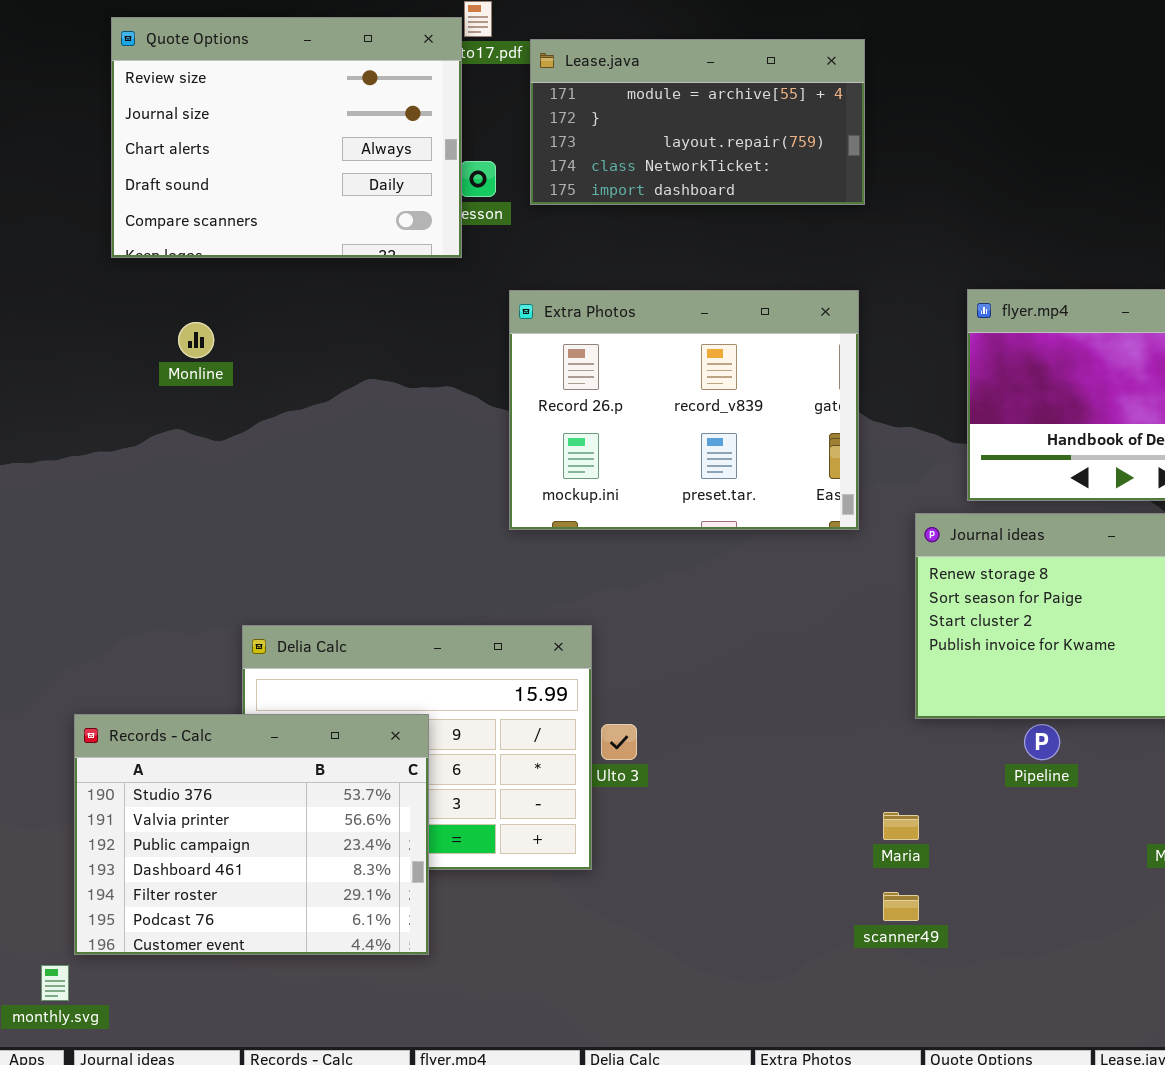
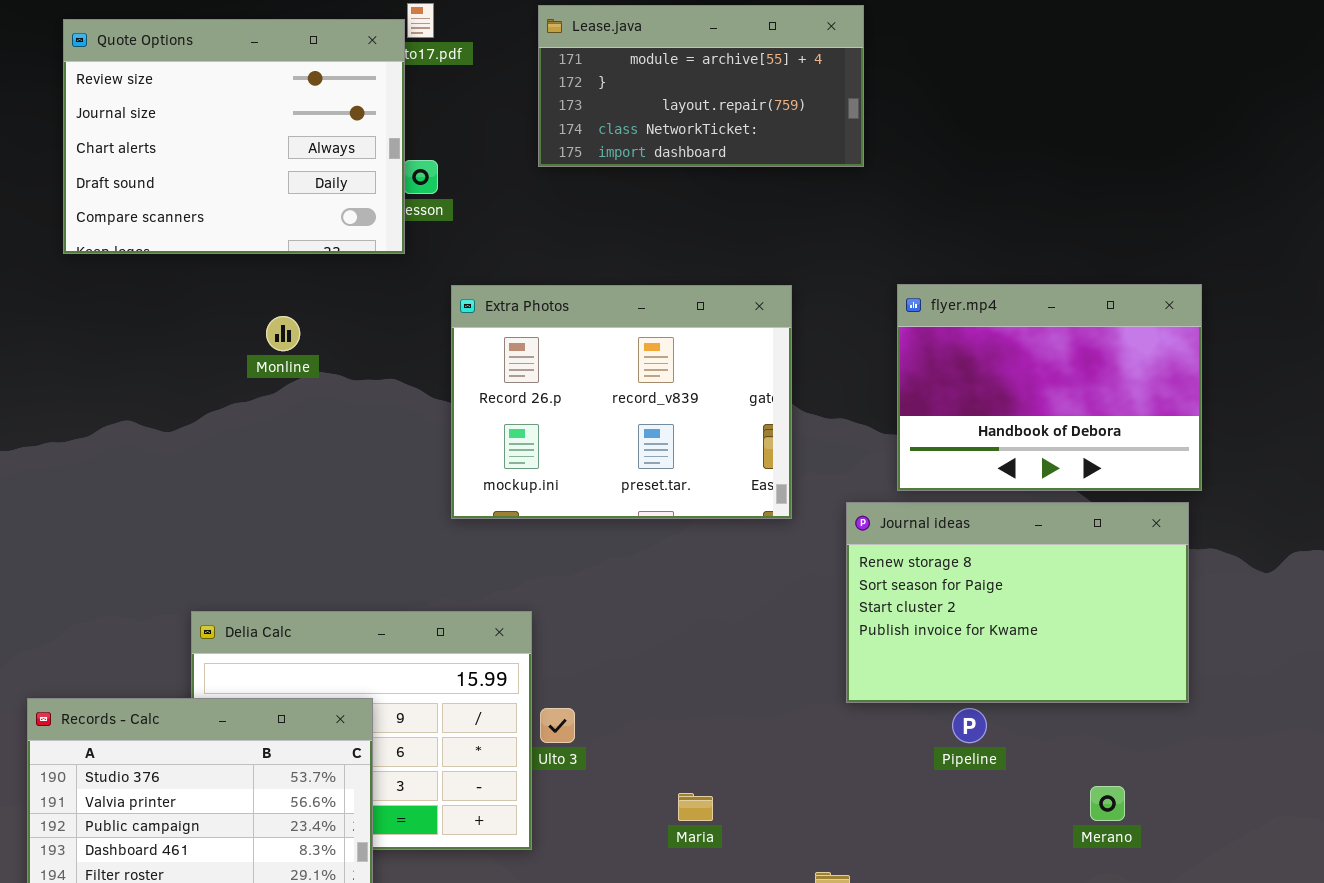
Lease.java: [530,39,865,205] -> [538,5,864,167], moved
Monline: [178,322,214,358] -> [266,316,300,351], moved
Maria: [883,812,919,840] -> [678,793,713,821], moved

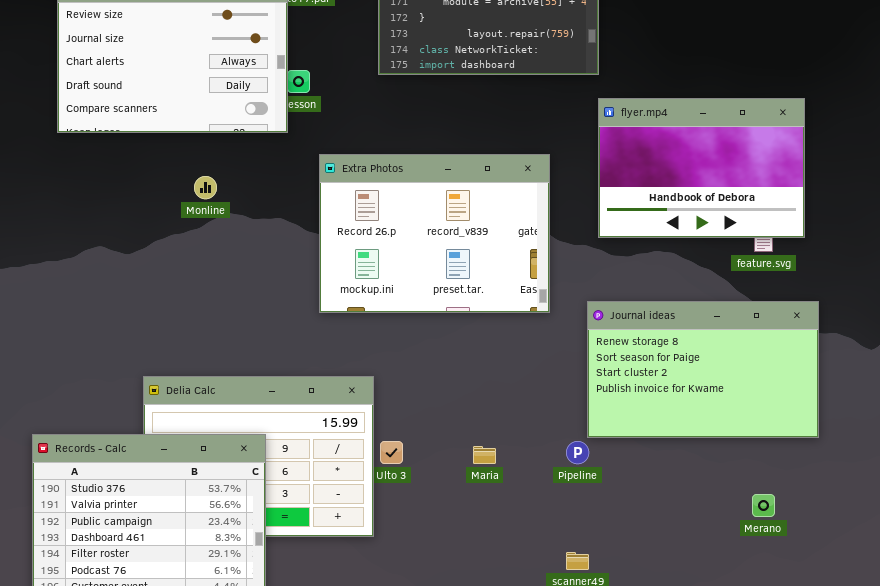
flyer.mp4: [897,284,1202,491] -> [598,98,805,238], moved
Pipeline: [952,708,987,743] -> [566,441,589,464], moved
Maria: [678,793,713,821] -> [473,446,496,464], moved

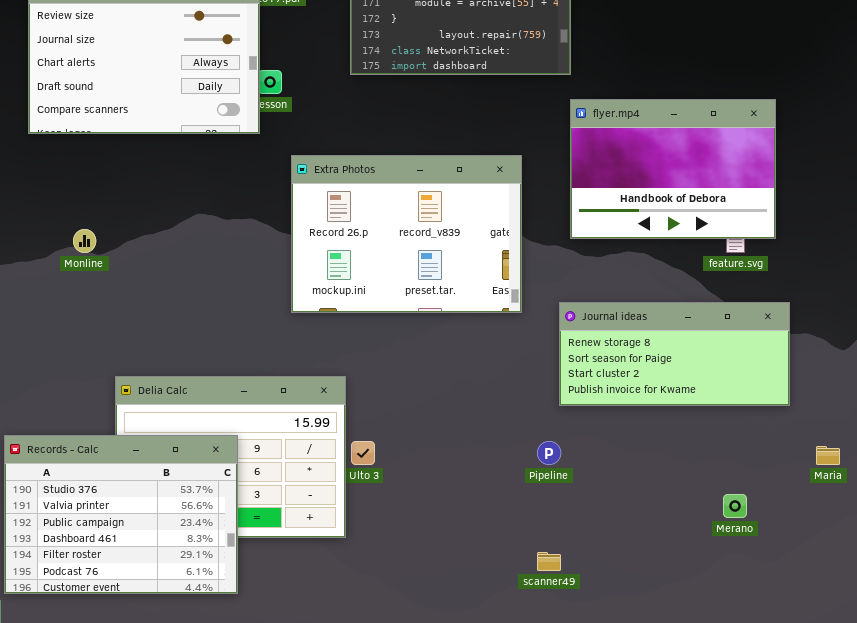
Monline: [194,176,217,199] -> [73,229,96,253], moved
Journal ideas: [587,301,819,438] -> [559,302,790,406], resized
Maria: [473,446,496,464] -> [816,446,840,465], moved

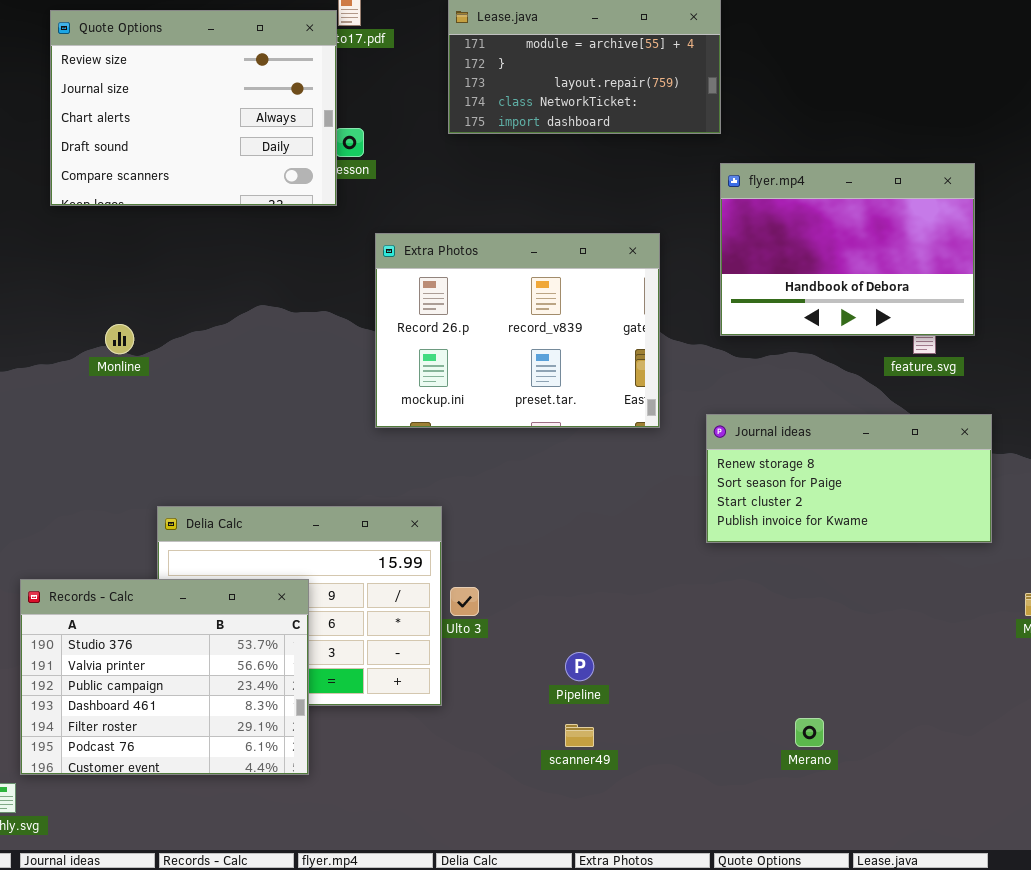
Pipeline: [537,441,561,465] -> [565,652,594,681], moved
Merano: [723,494,747,518] -> [795,718,824,747], moved
scanner49: [537,552,561,571] -> [565,724,594,747], moved

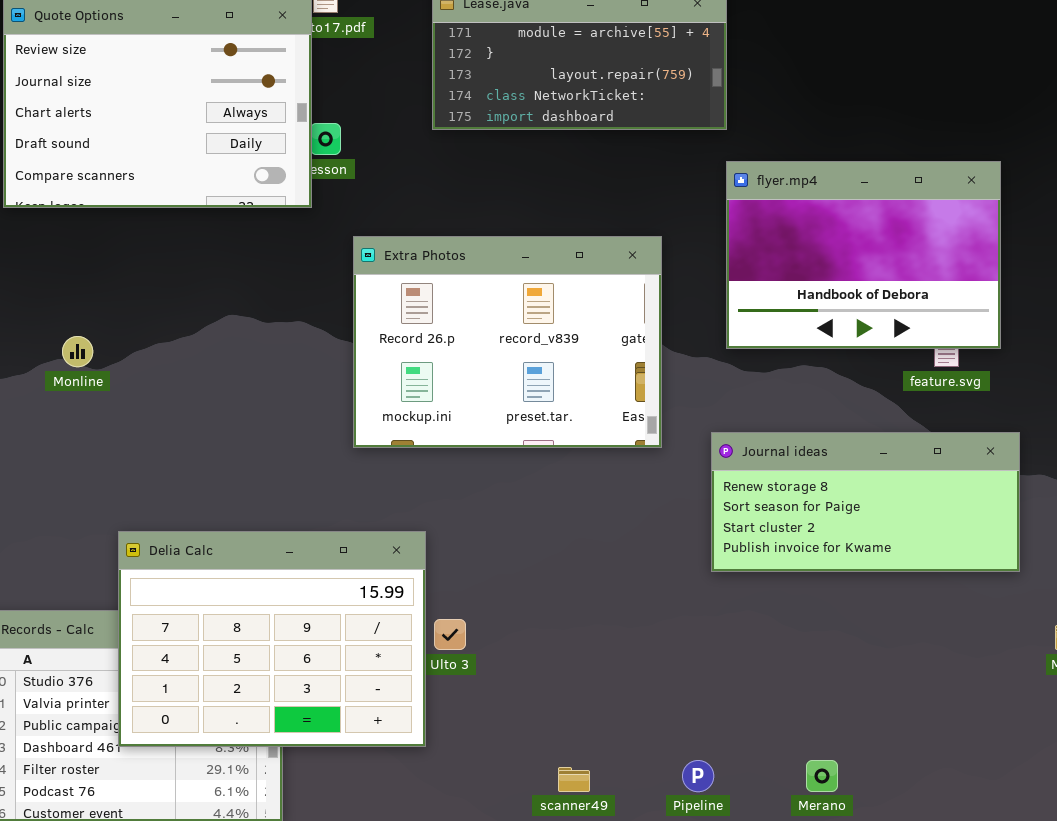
Delia Calc: [157,506,442,706] -> [118,531,426,747], raised
Pipeline: [565,652,594,681] -> [682,760,714,792], moved

